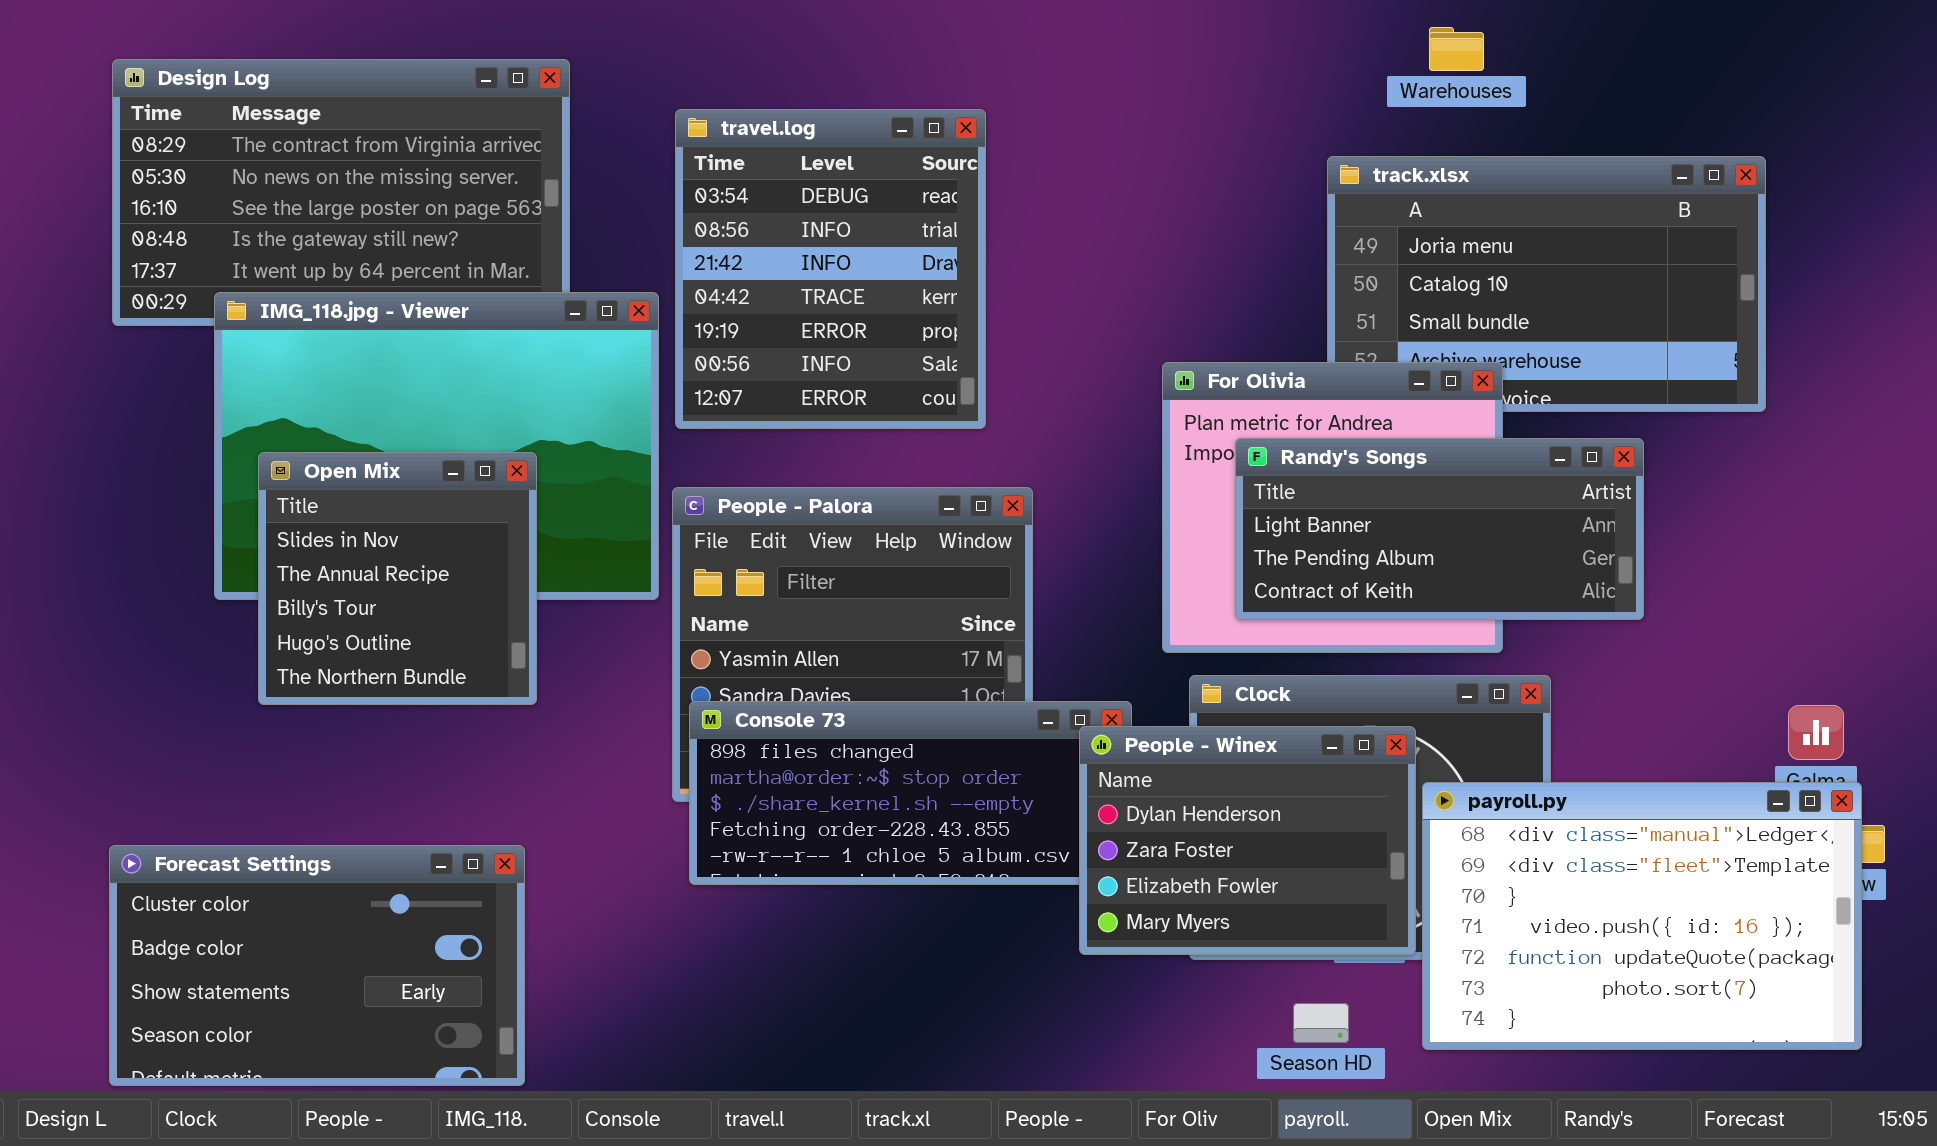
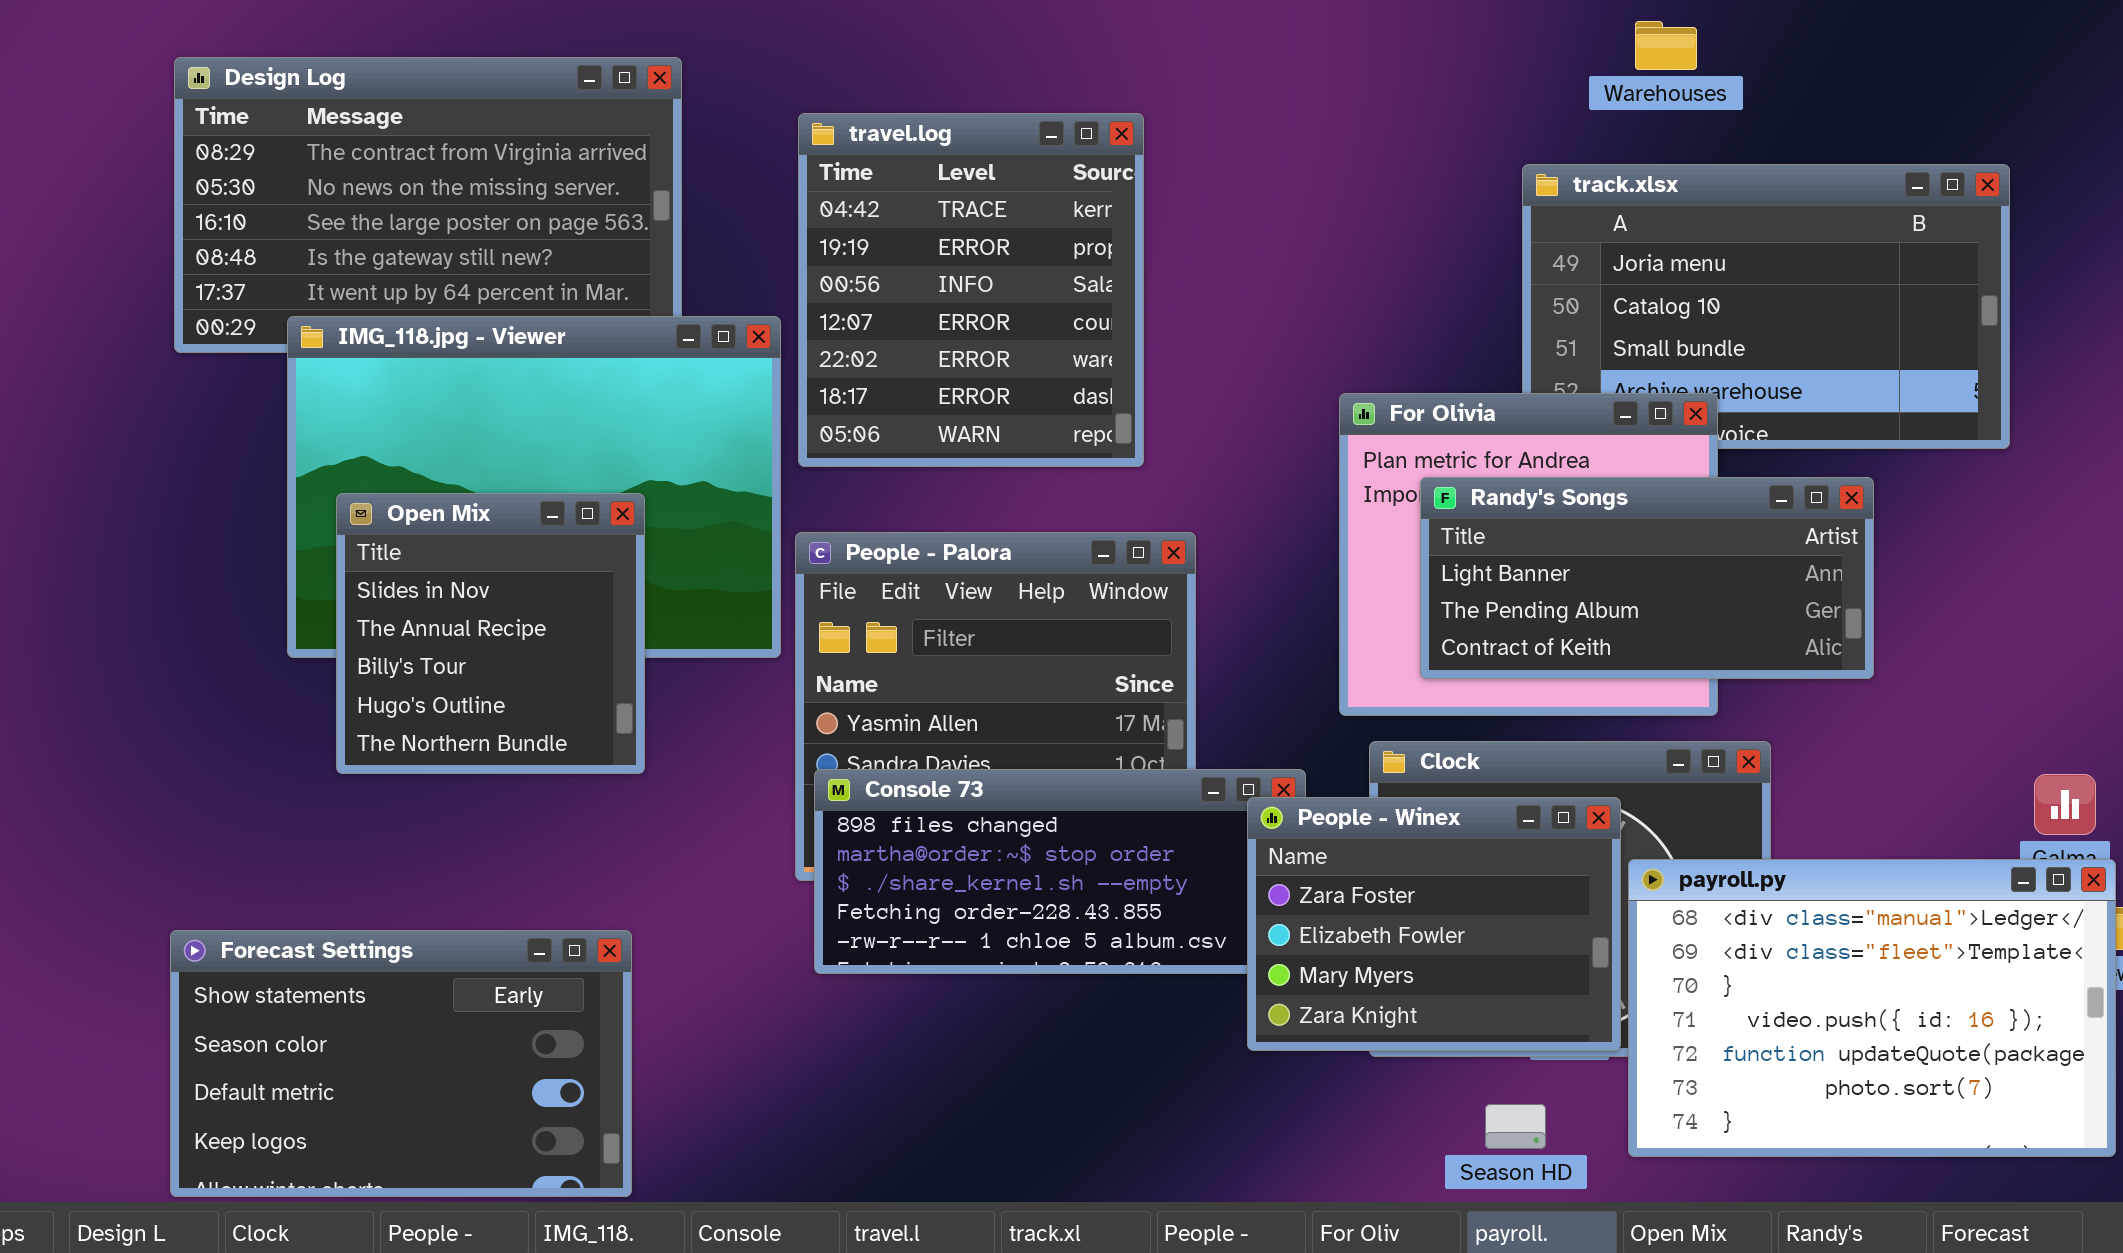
travel.log: [675,109,986,429] -> [798,113,1144,467], scrolled down 3 rows
People - Winex: [1079,726,1416,955] -> [1247,797,1621,1051], scrolled down 1 row
Forecast Settings: [109,845,525,1086] -> [170,930,632,1197], scrolled down 2 rows

